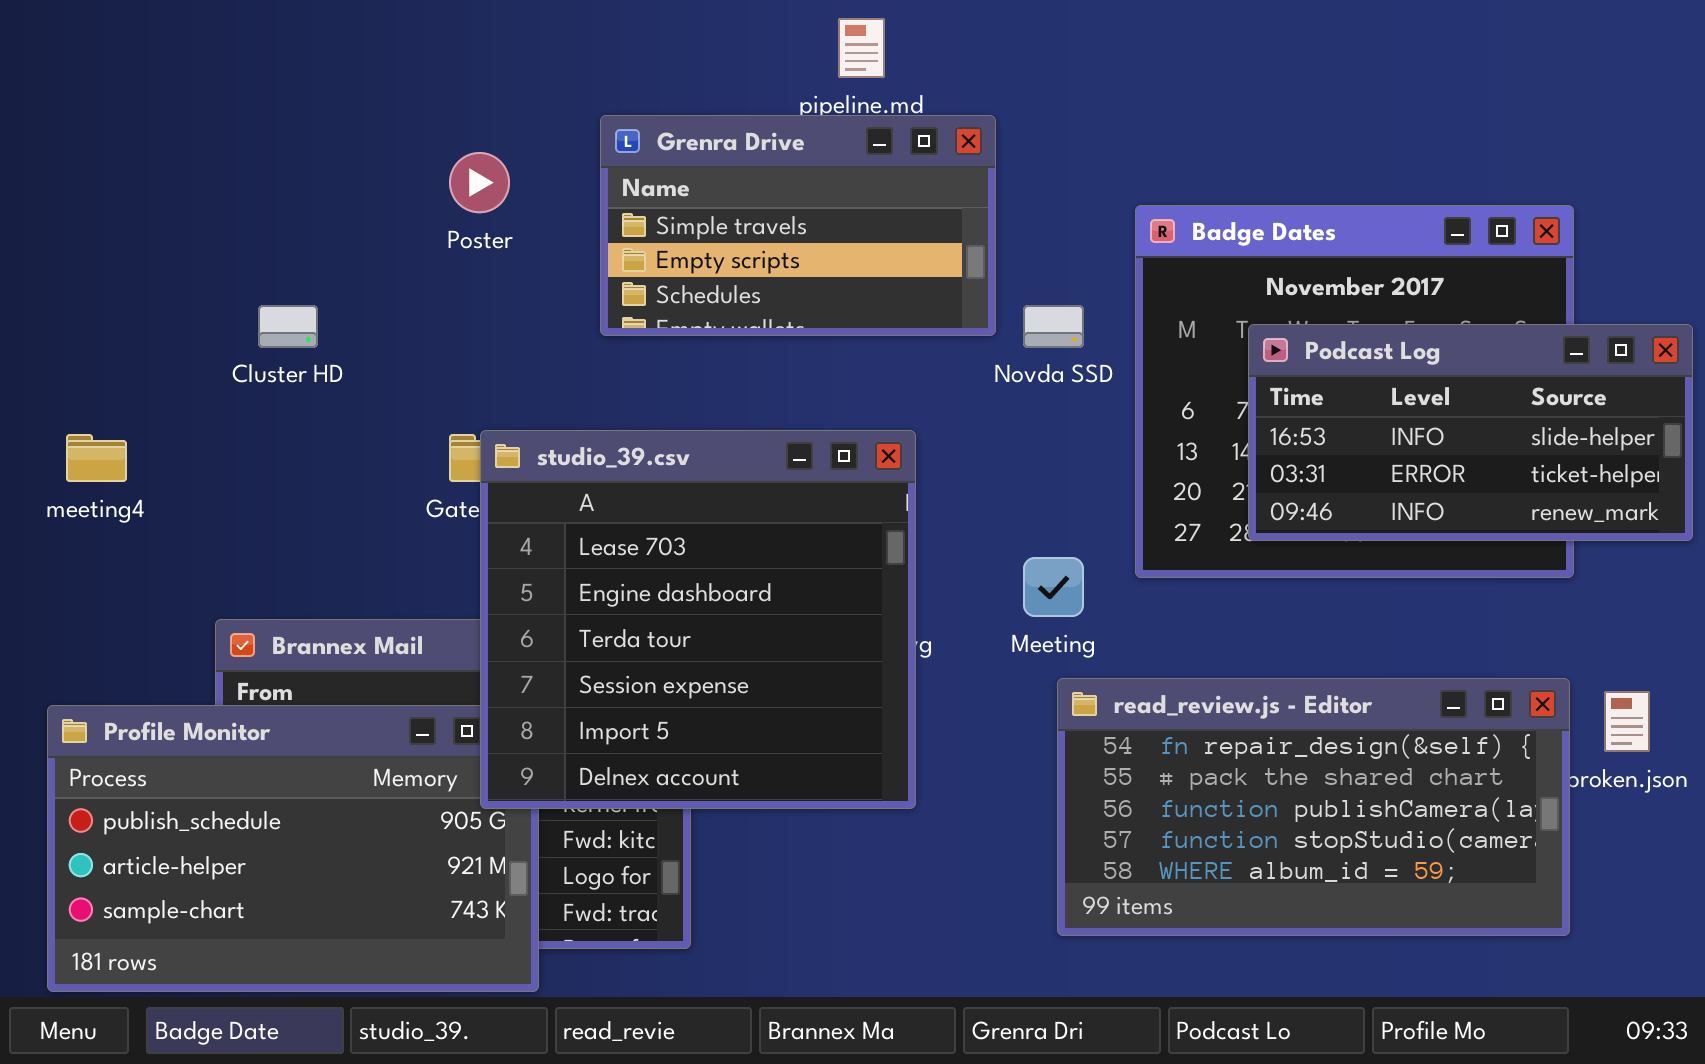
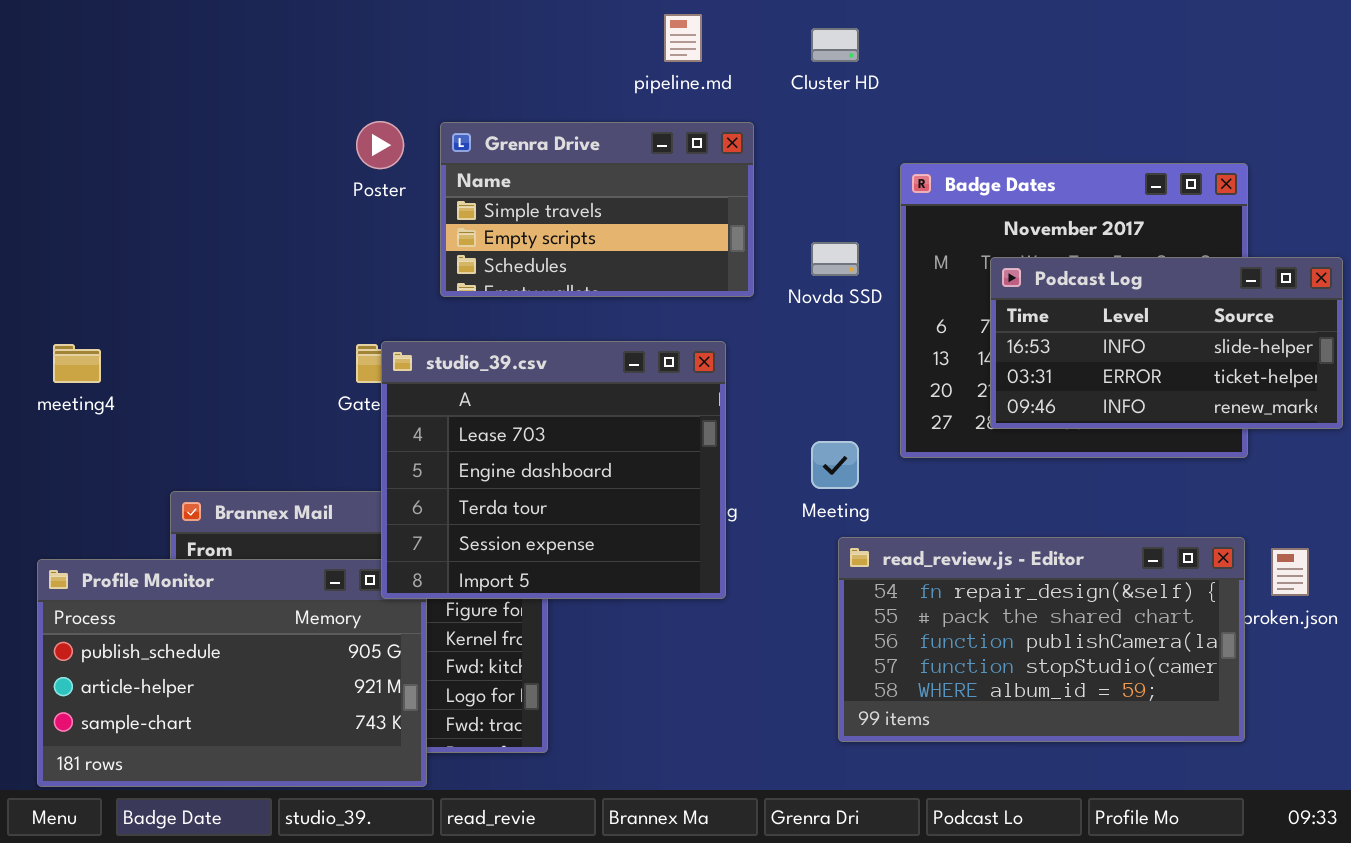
Grenra Drive: [600,115,996,336] -> [440,122,754,297], moved
Cluster HD: [258,305,318,348] -> [811,28,859,62], moved
studio_39.csv: [480,430,916,809] -> [381,341,726,599], resized

